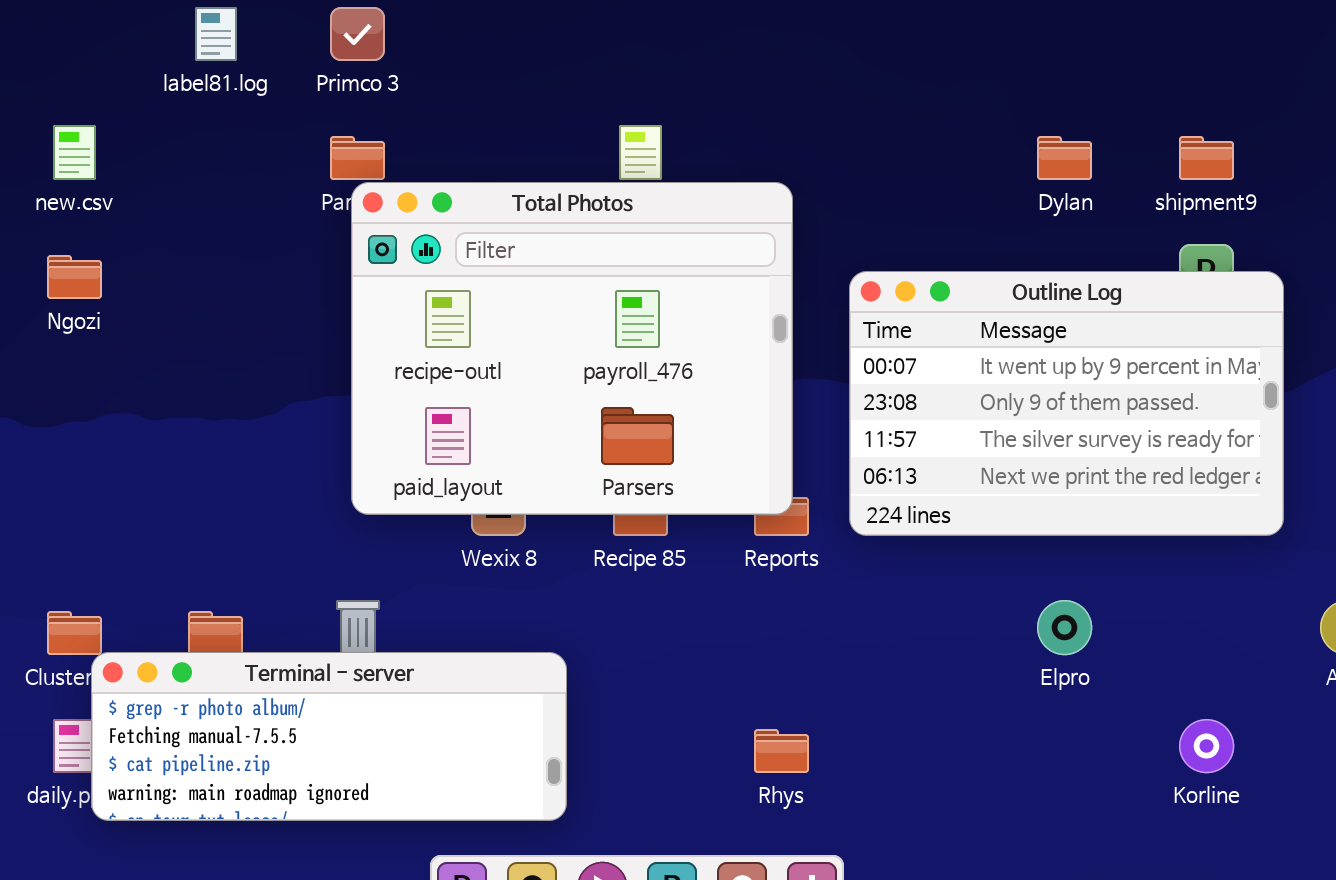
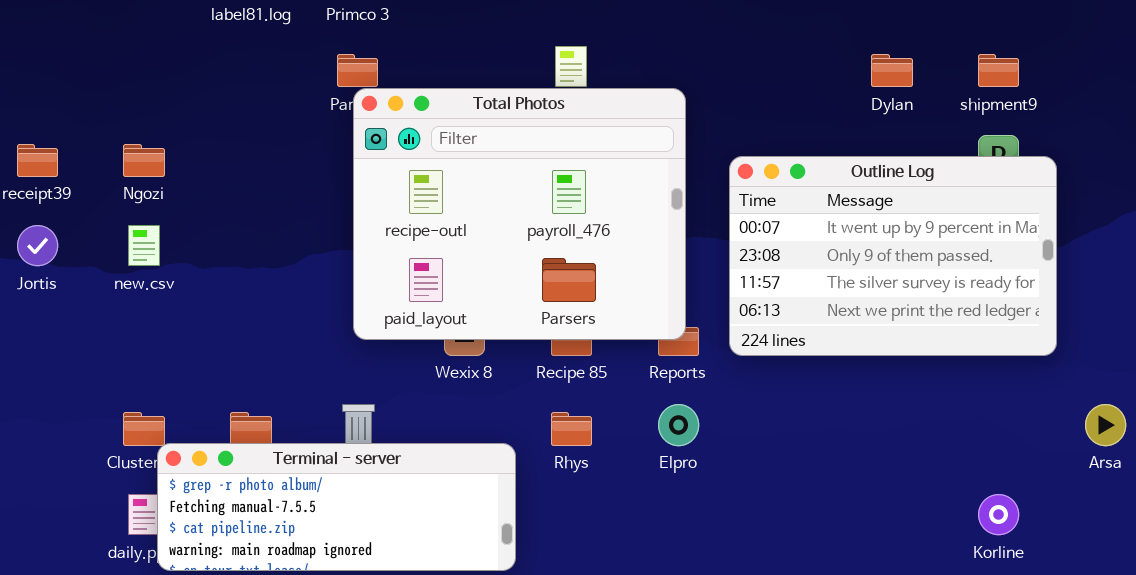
new.csv: [53,125,96,180] -> [128,225,160,266], moved
Elpro: [1037,600,1092,655] -> [658,404,699,446], moved
Rhys: [754,729,809,773] -> [551,412,592,446], moved

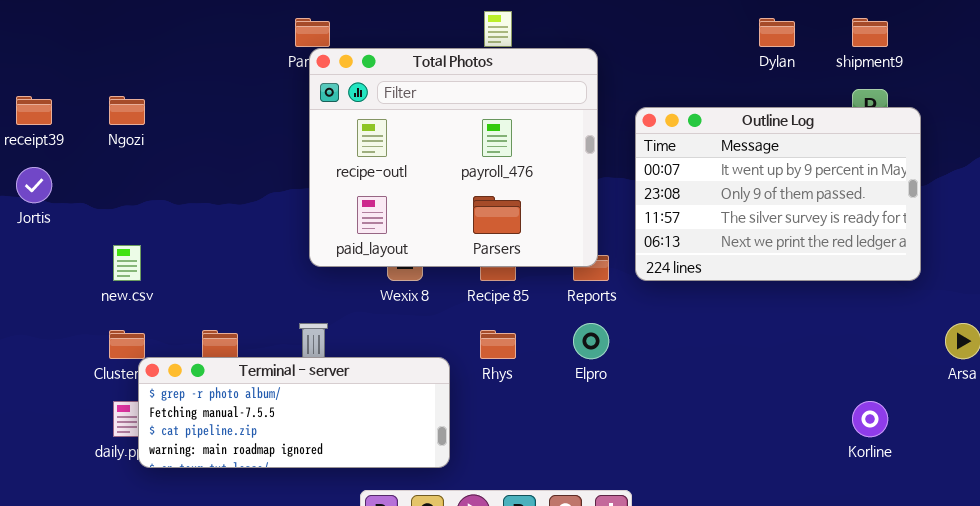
new.csv: [128,225,160,266] -> [113,245,141,281], moved

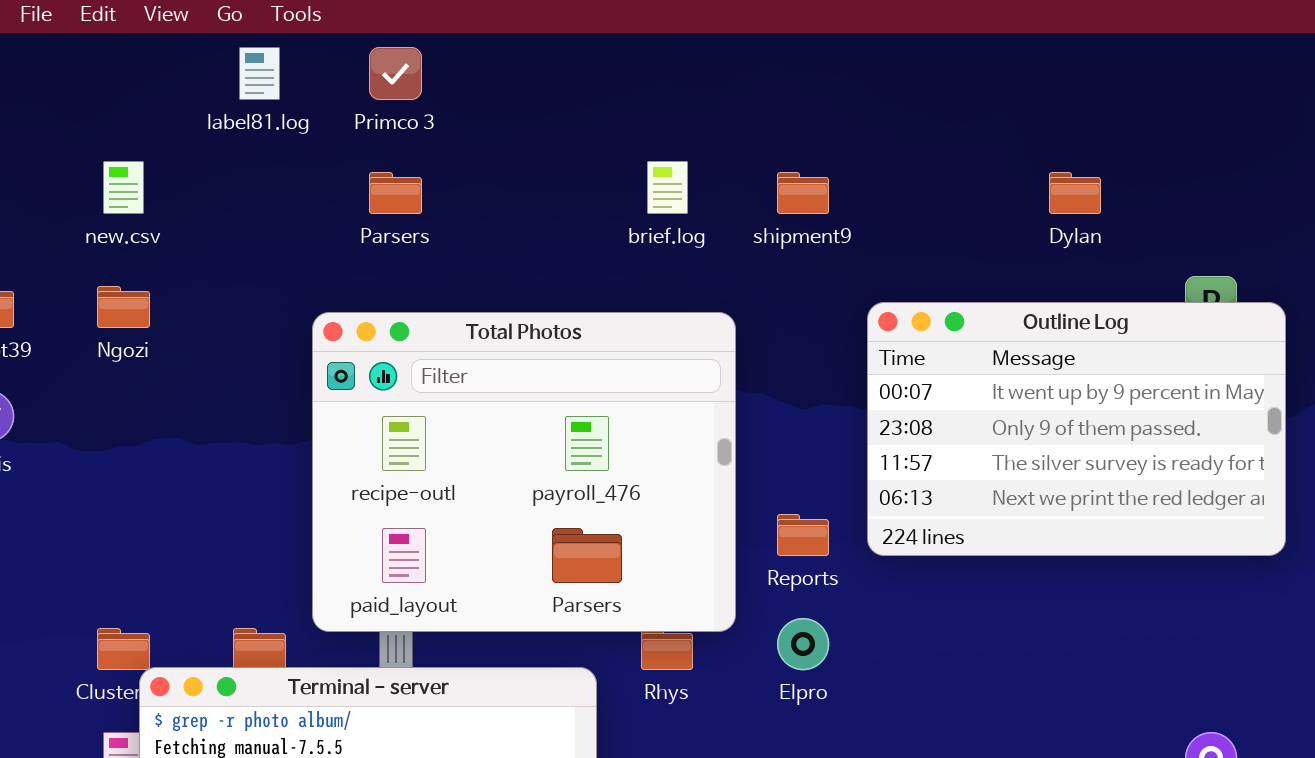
shipment9: [852,18,888,47] -> [777,172,829,214], moved
Total Photos: [309,48,598,267] -> [312,312,736,632], moved
new.csv: [113,245,141,281] -> [103,161,144,214], moved

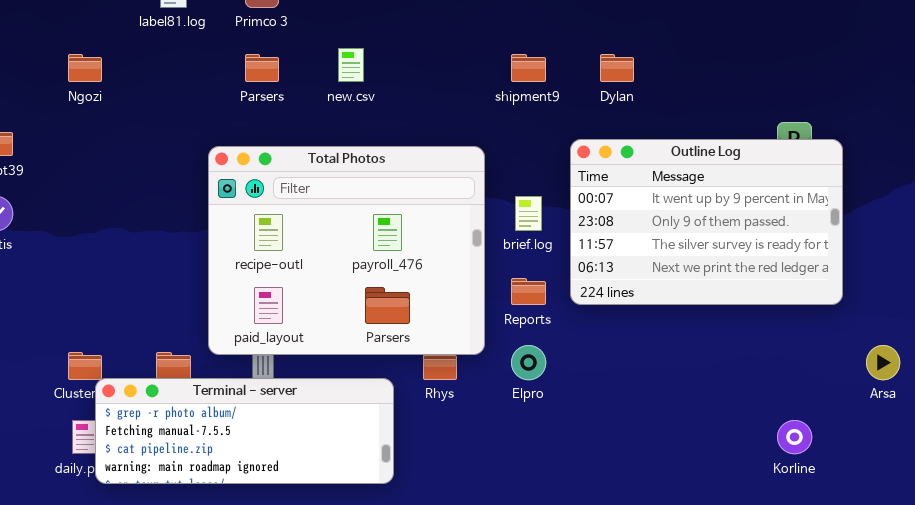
new.csv: [103,161,144,214] -> [338,48,364,82], moved
brief.log: [647,161,688,214] -> [515,196,542,231], moved
Dylan: [1049,172,1101,214] -> [600,54,634,82], moved
Ngozi: [97,286,150,328] -> [68,54,102,82], moved

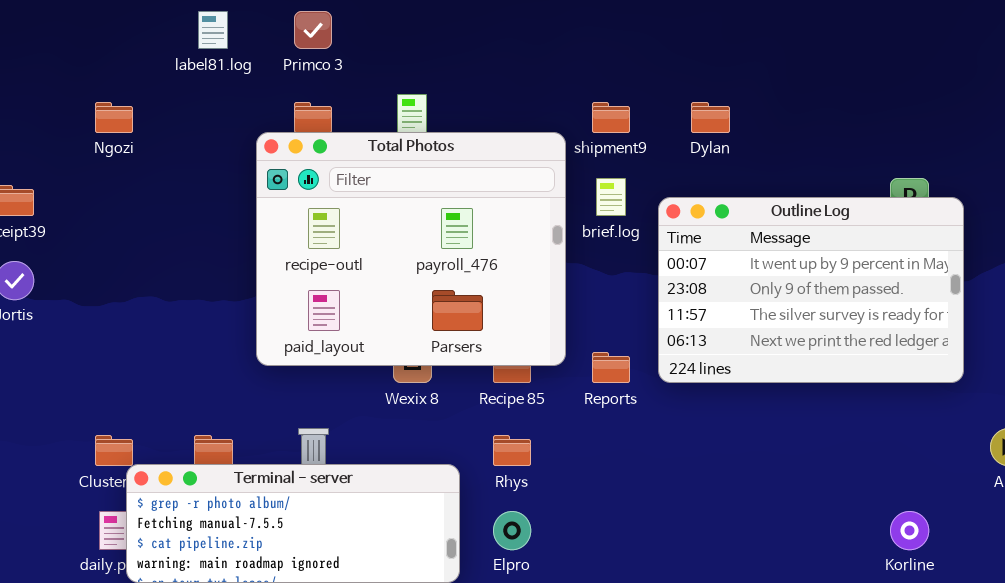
Total Photos: [208,146,485,355] -> [256,132,566,366], moved
brief.log: [515,196,542,231] -> [596,178,626,216], moved
Elpro: [511,345,546,380] -> [493,511,531,550], moved

